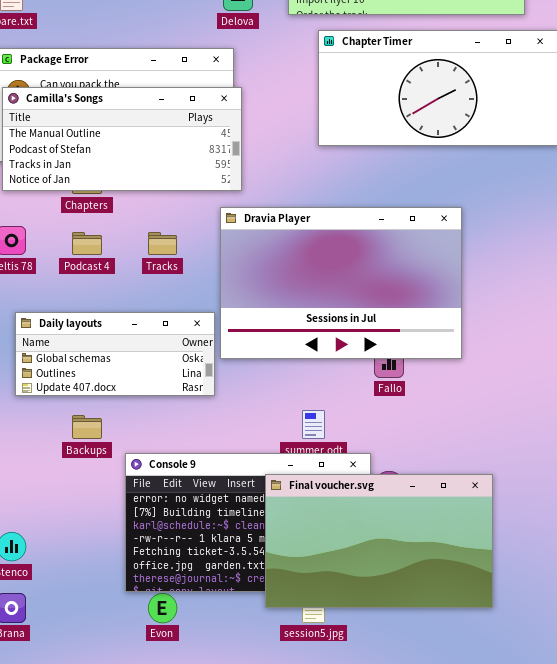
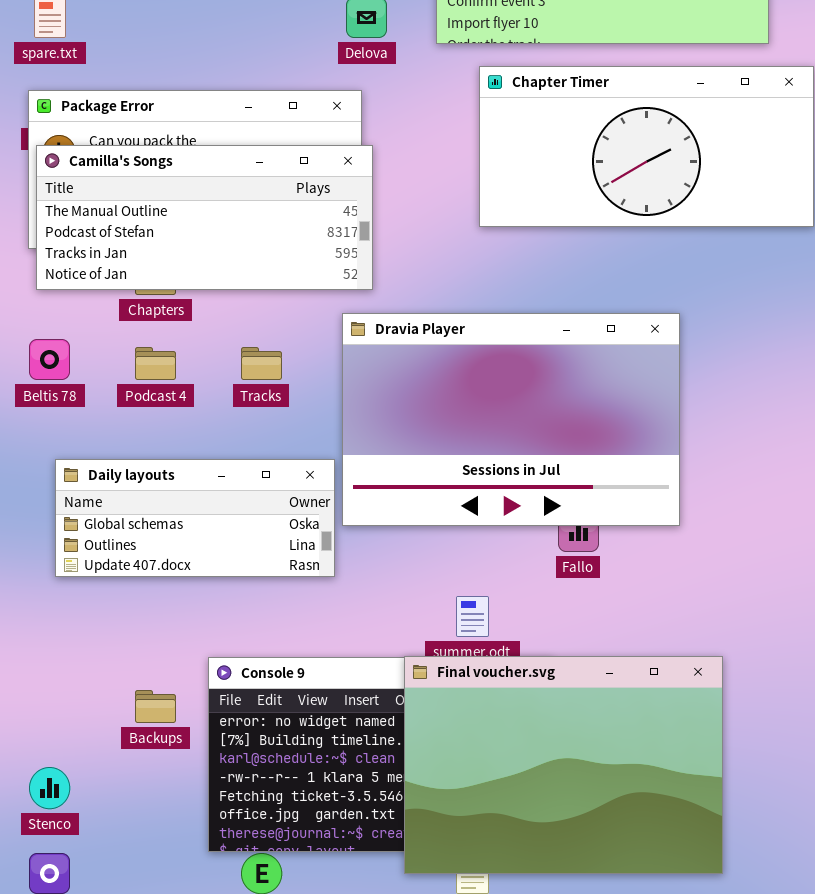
Backups: [72,415,102,439] -> [135,690,176,723], moved
Final voucher.svg: [265,474,493,608] -> [404,656,723,874], resized

